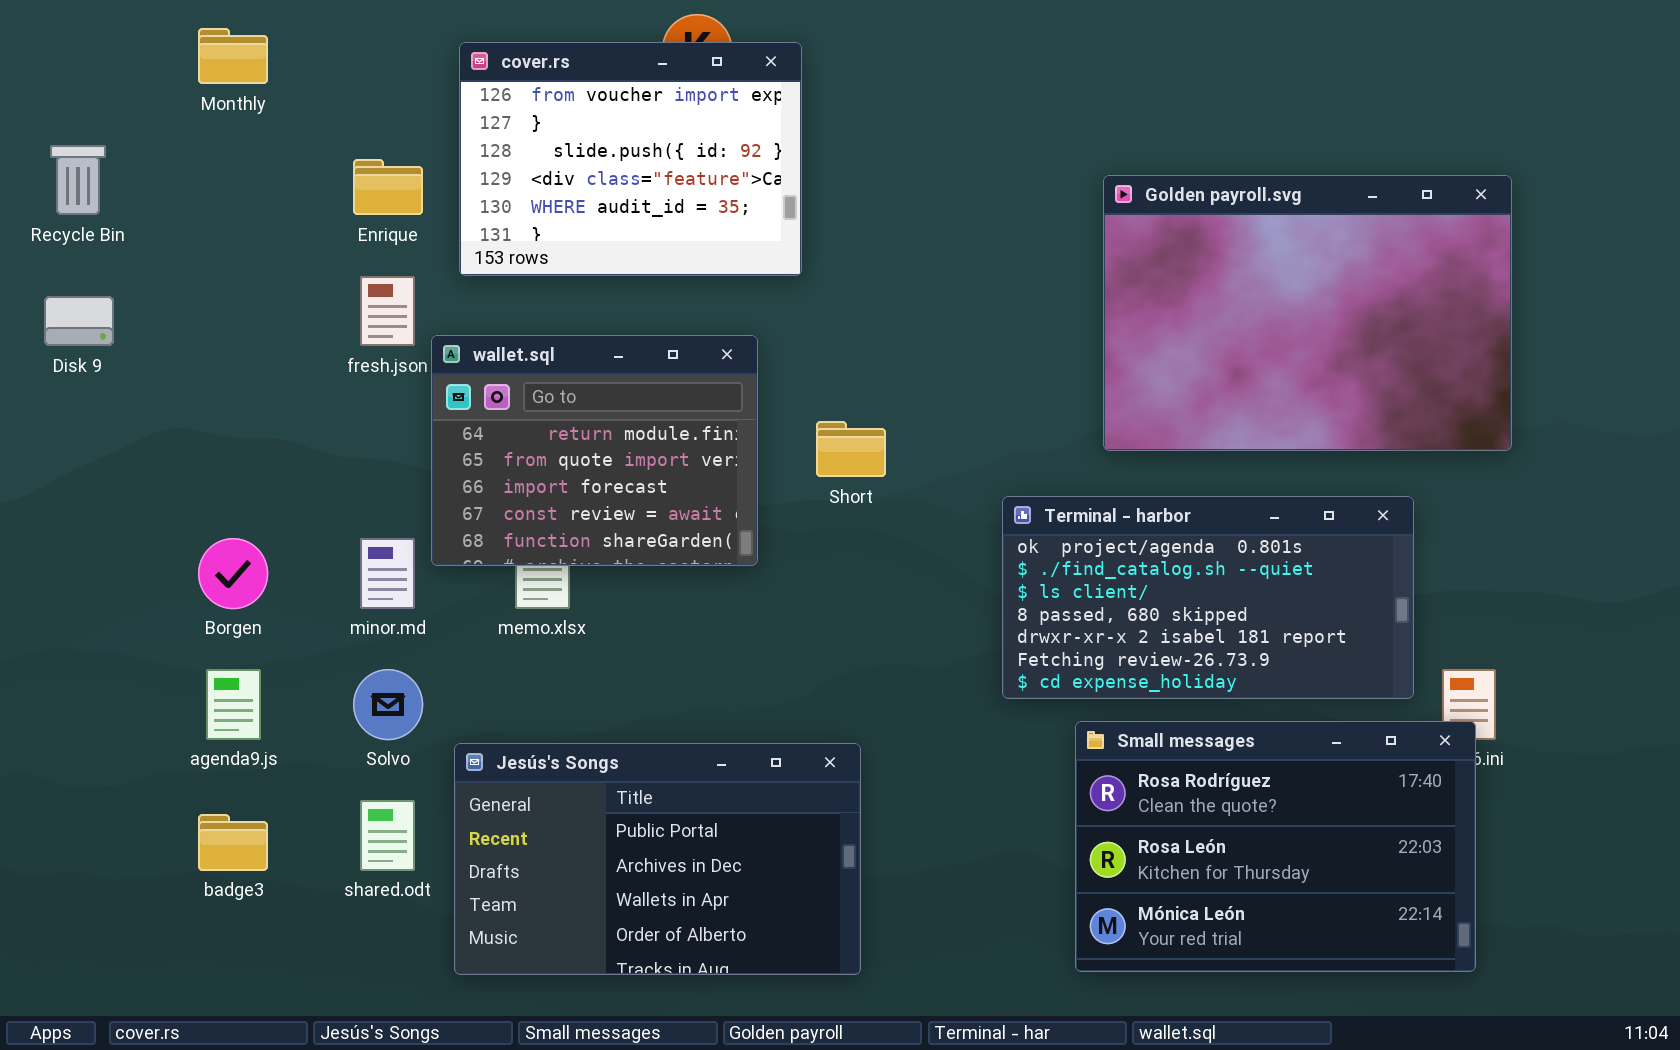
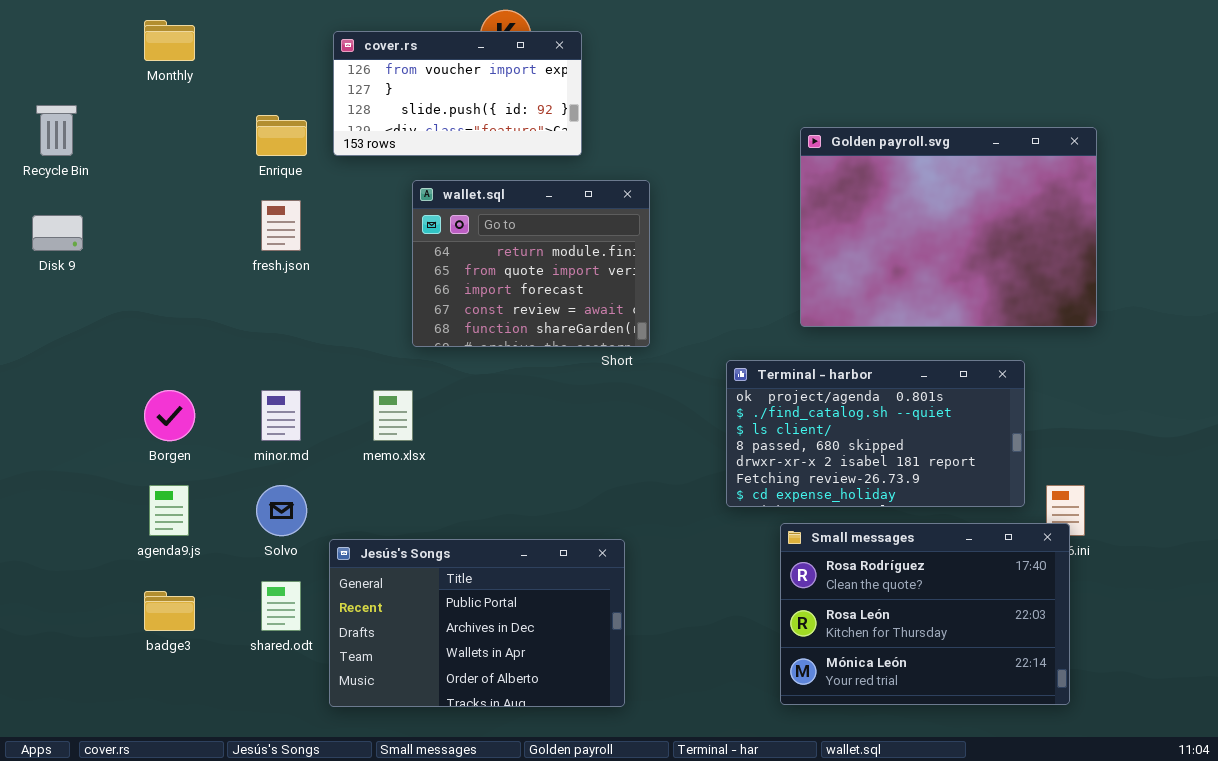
cover.rs: [459,42,802,276] -> [333,31,582,156], resized
wallet.sql: [431,335,758,566] -> [412,180,650,347], moved

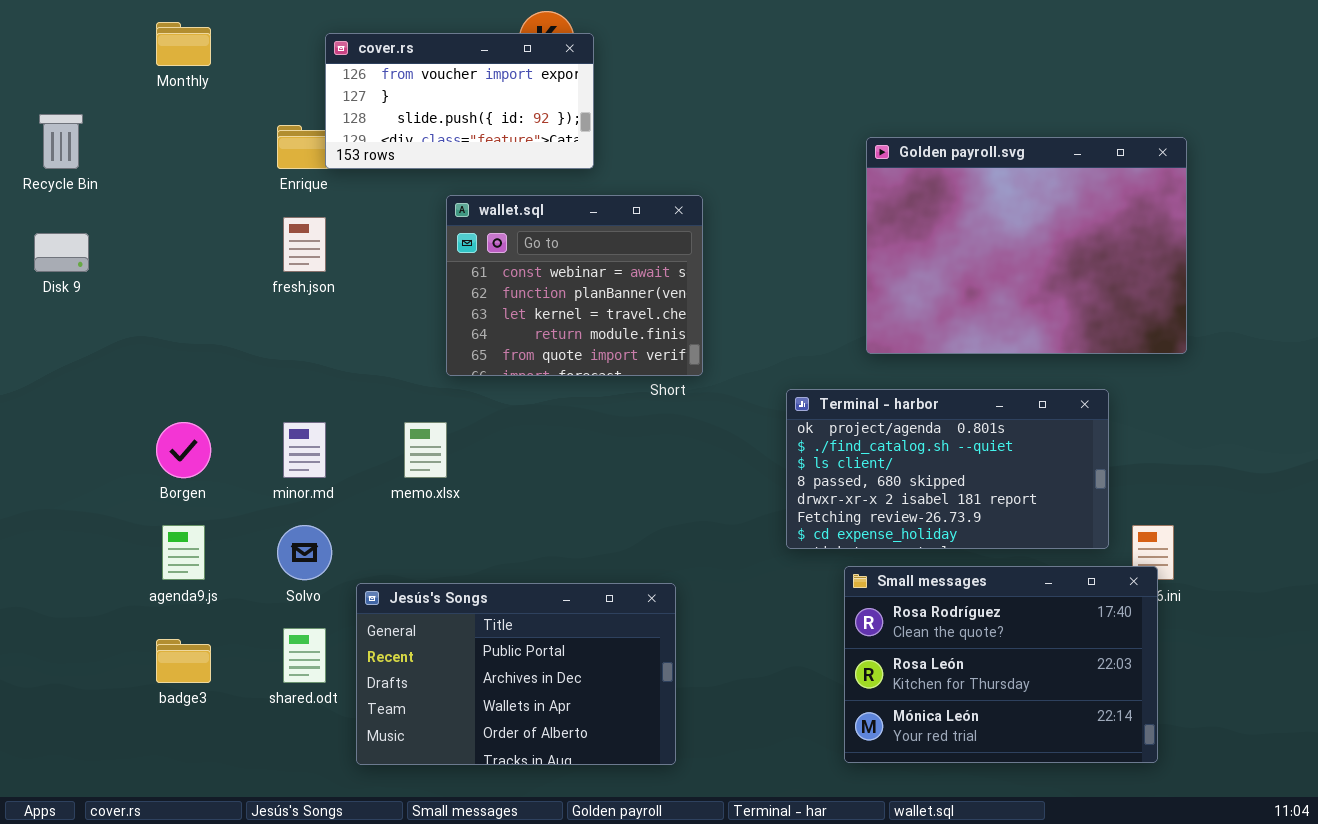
cover.rs: [333,31,582,156] -> [325,33,594,169], moved
wallet.sql: [412,180,650,347] -> [446,195,703,376], scrolled up 3 rows

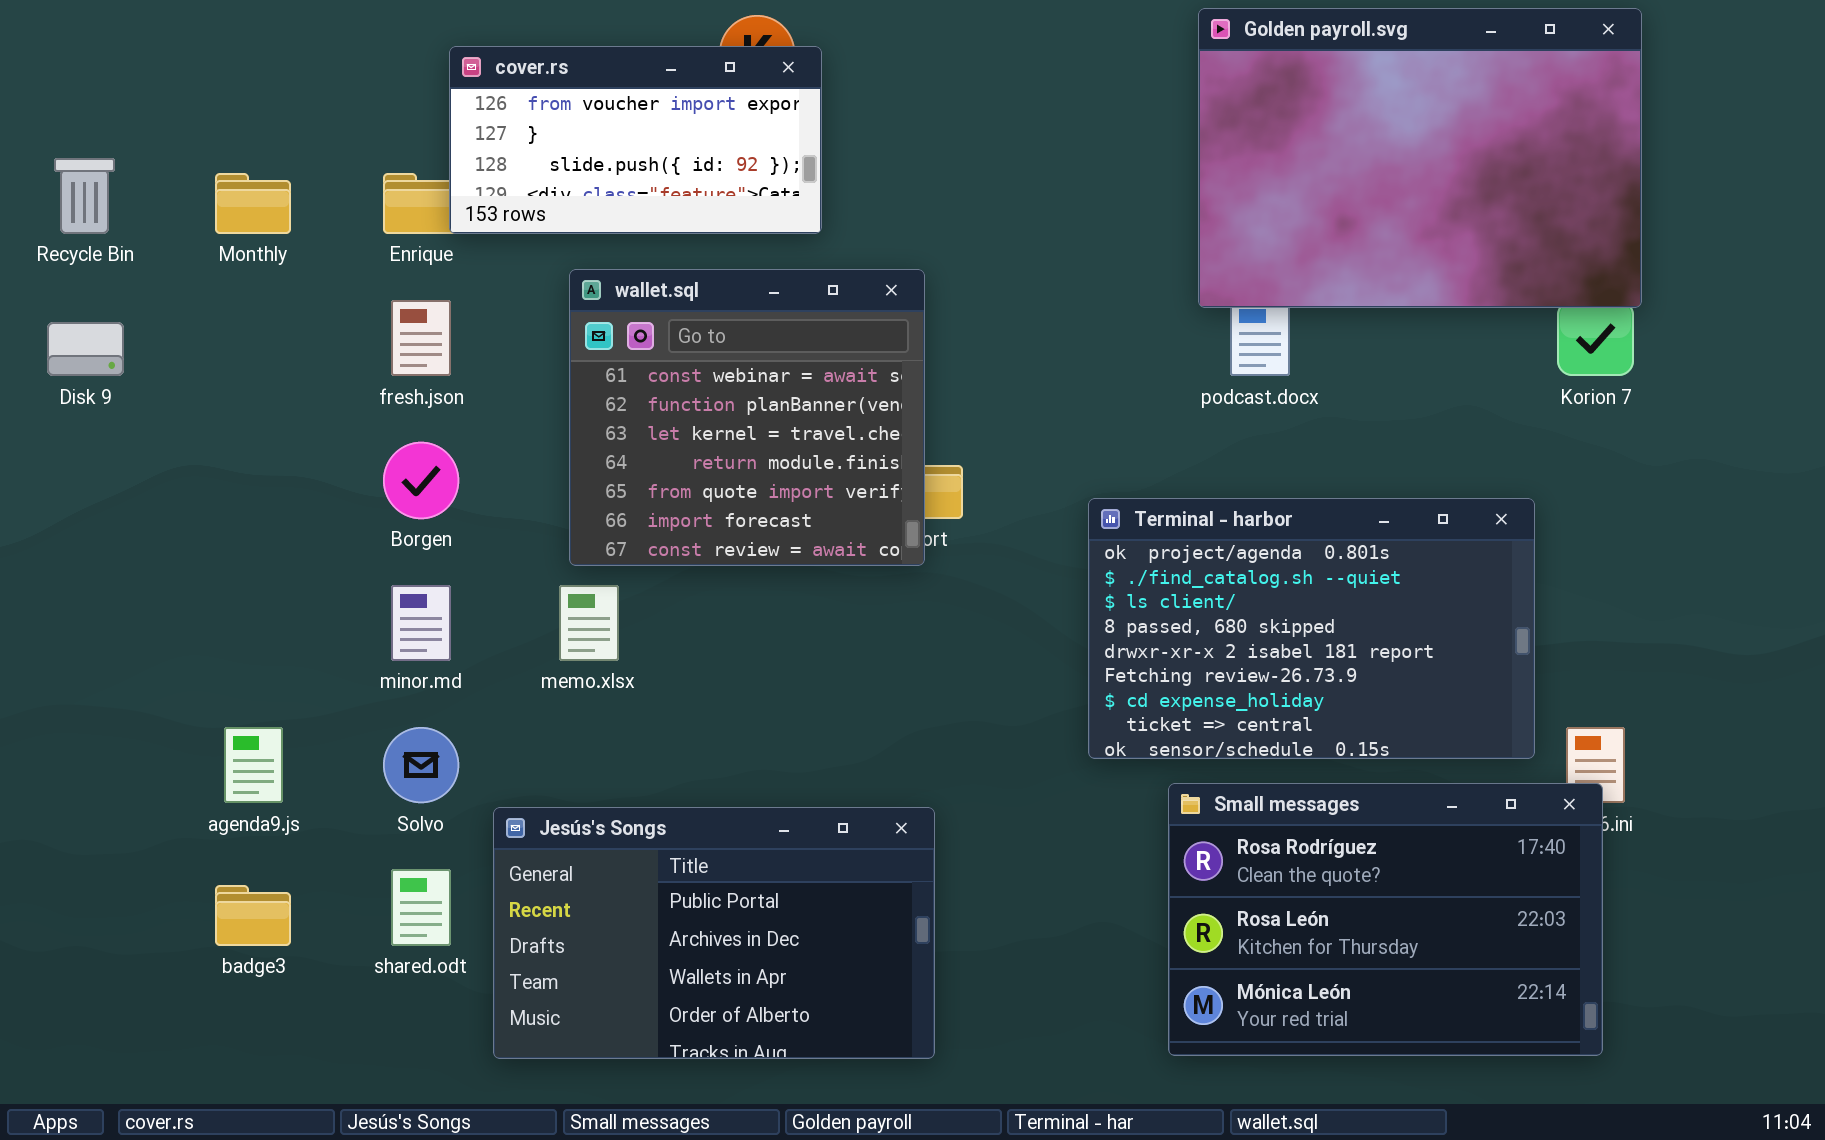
Monthly: [156,22,211,66] -> [215,173,291,234], moved
Golden payroll.svg: [866,137,1187,354] -> [1198,8,1642,308], moved
wallet.sql: [446,195,703,376] -> [569,269,925,566], moved, resized
Terminal - harbor: [786,389,1109,549] -> [1088,498,1535,759], resized
Borgen: [156,422,211,478] -> [383,442,459,519], moved

